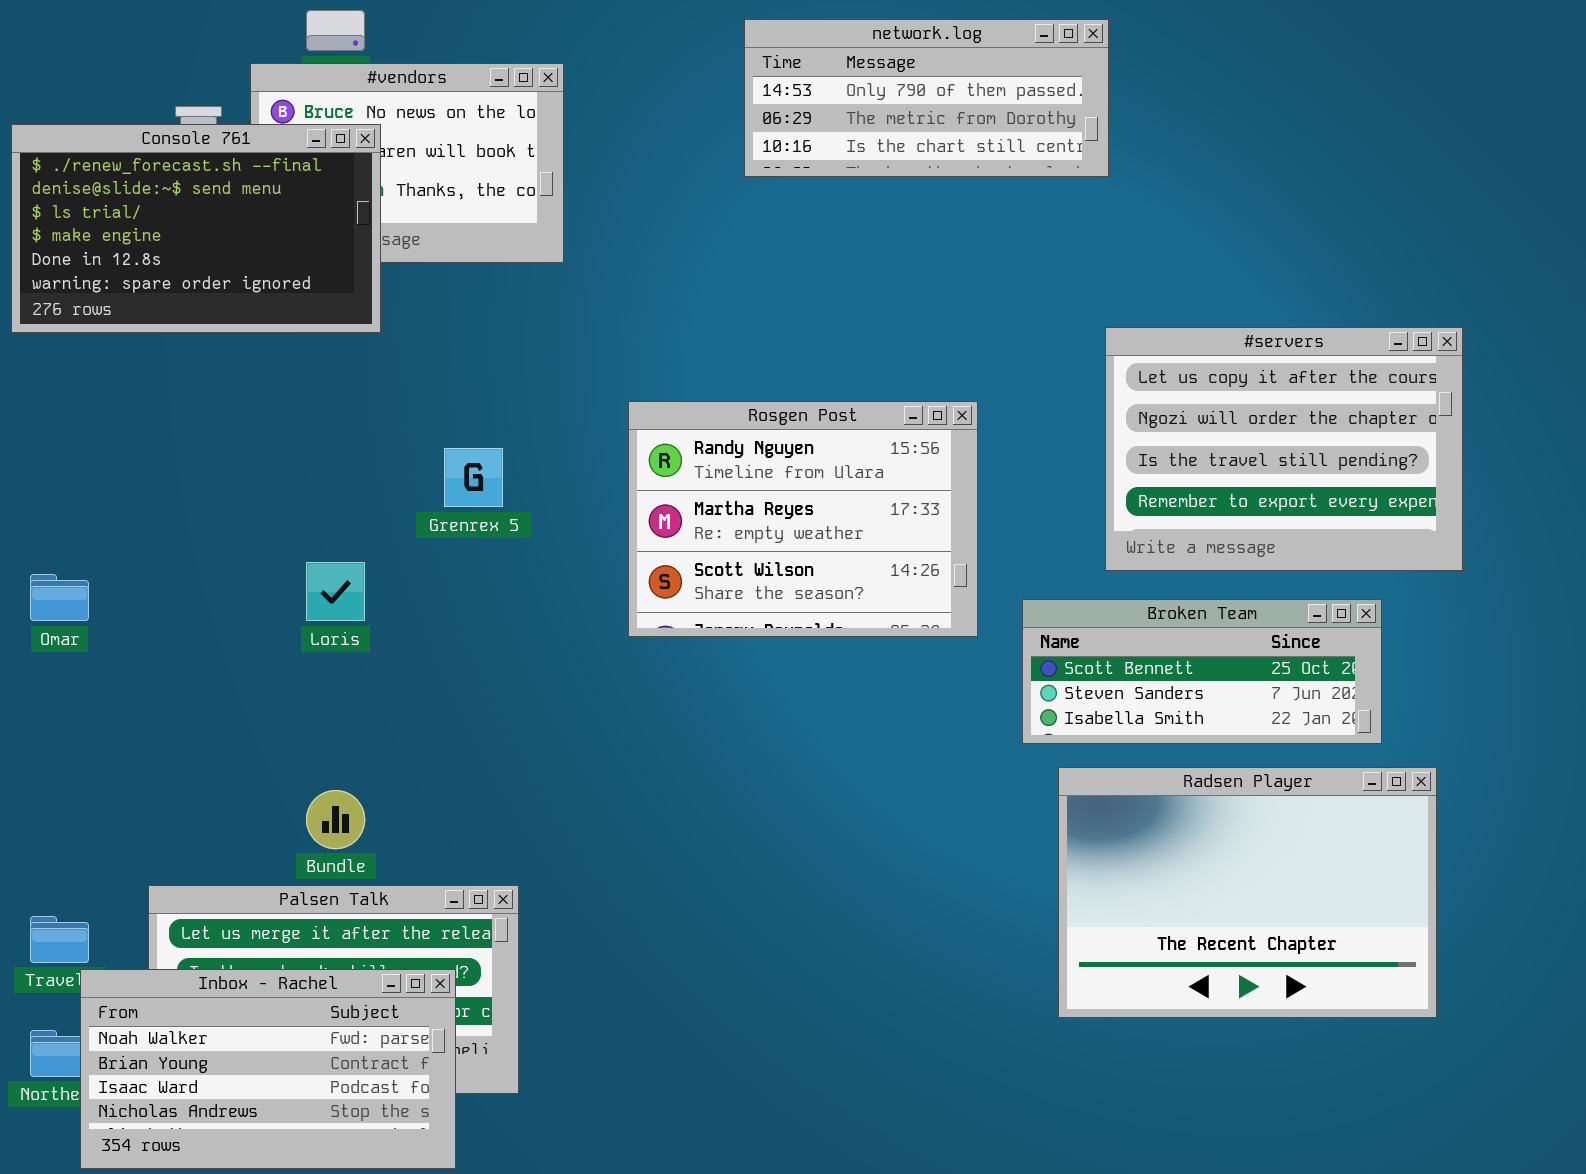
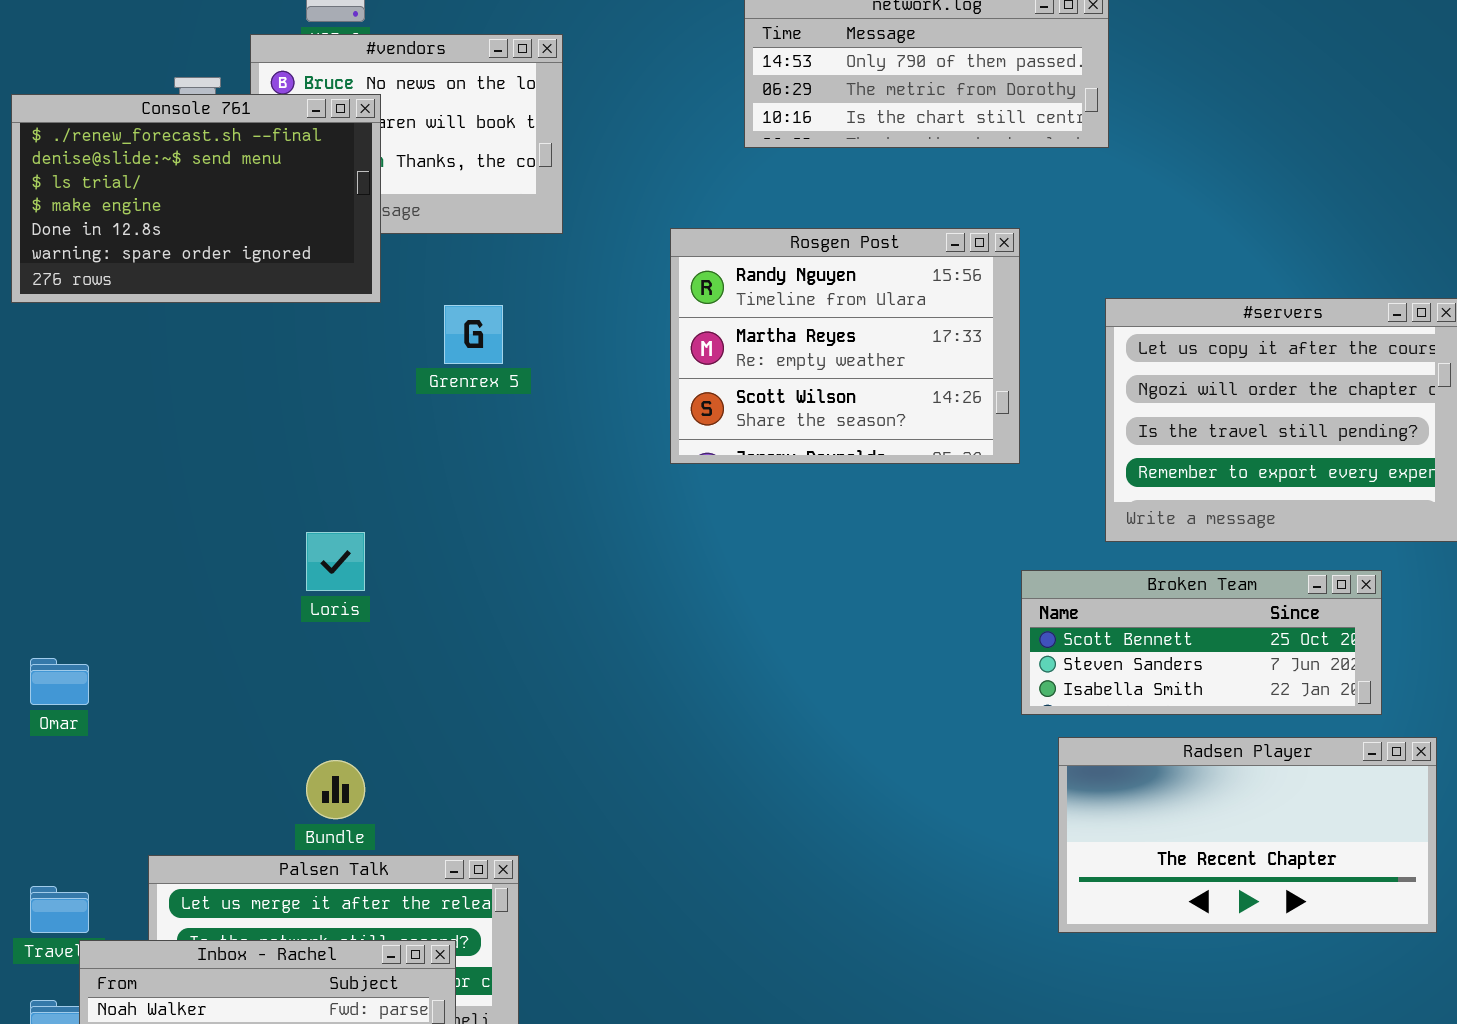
Rosgen Post: [628,401,978,637] -> [670,228,1020,464], moved
Grenrex 5: [444,448,503,507] -> [444,305,503,364], moved
Omar: [30,574,89,621] -> [30,658,89,705], moved
Radsen Player: [1058,767,1437,1018] -> [1058,737,1437,933], resized

